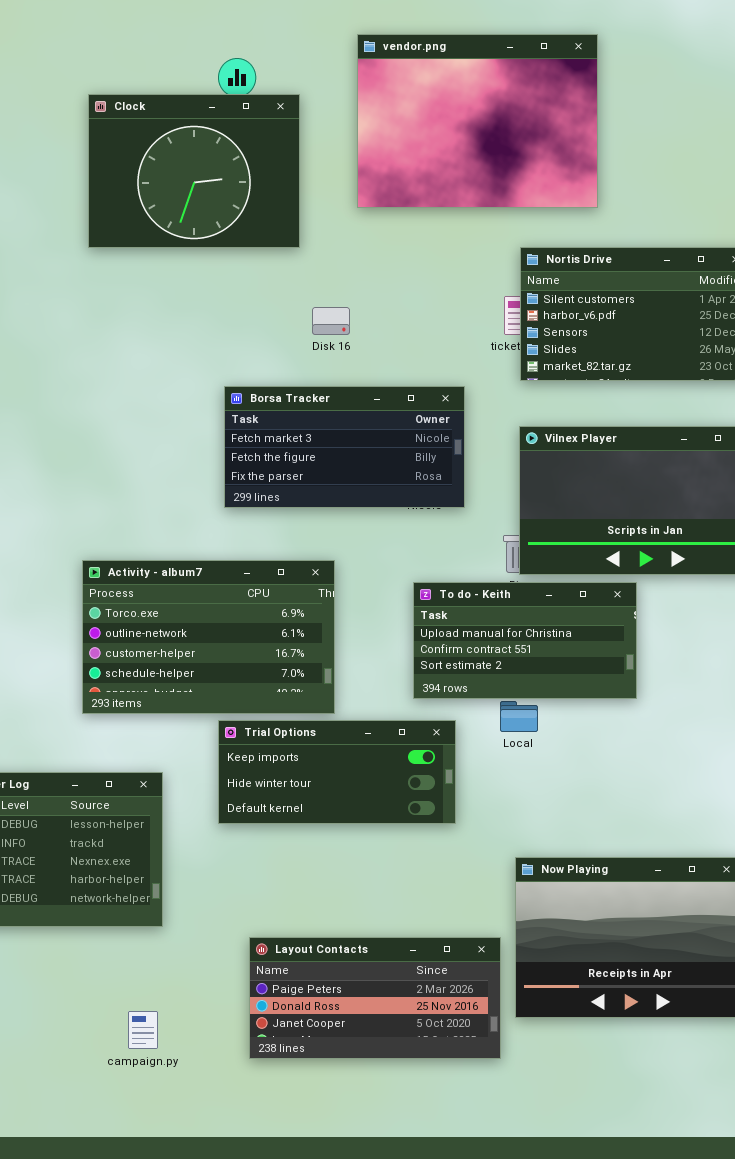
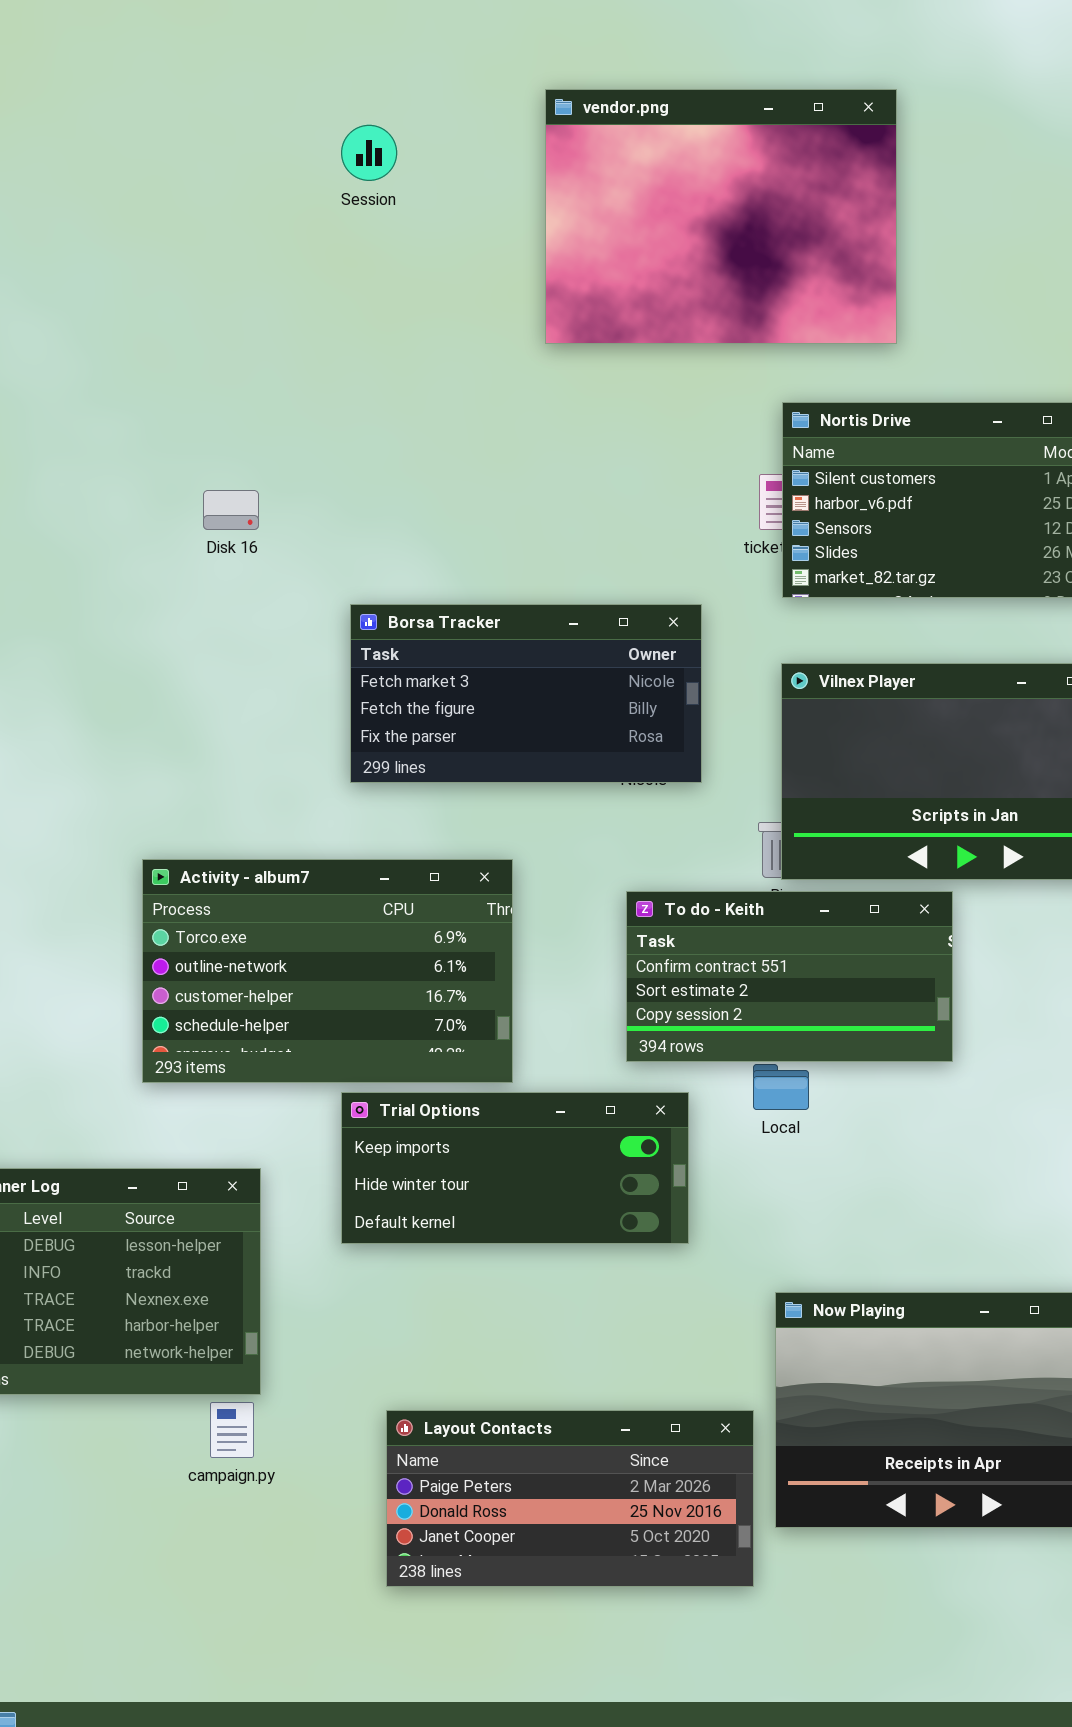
Clock: [88,94,300,248] -> none, closed
Disk 16: [312,307,350,335] -> [203,490,259,530], moved
To do - Keith: [413,582,637,699] -> [626,891,953,1062], scrolled down 1 row
campaign.py: [128,1011,158,1049] -> [210,1402,254,1458], moved

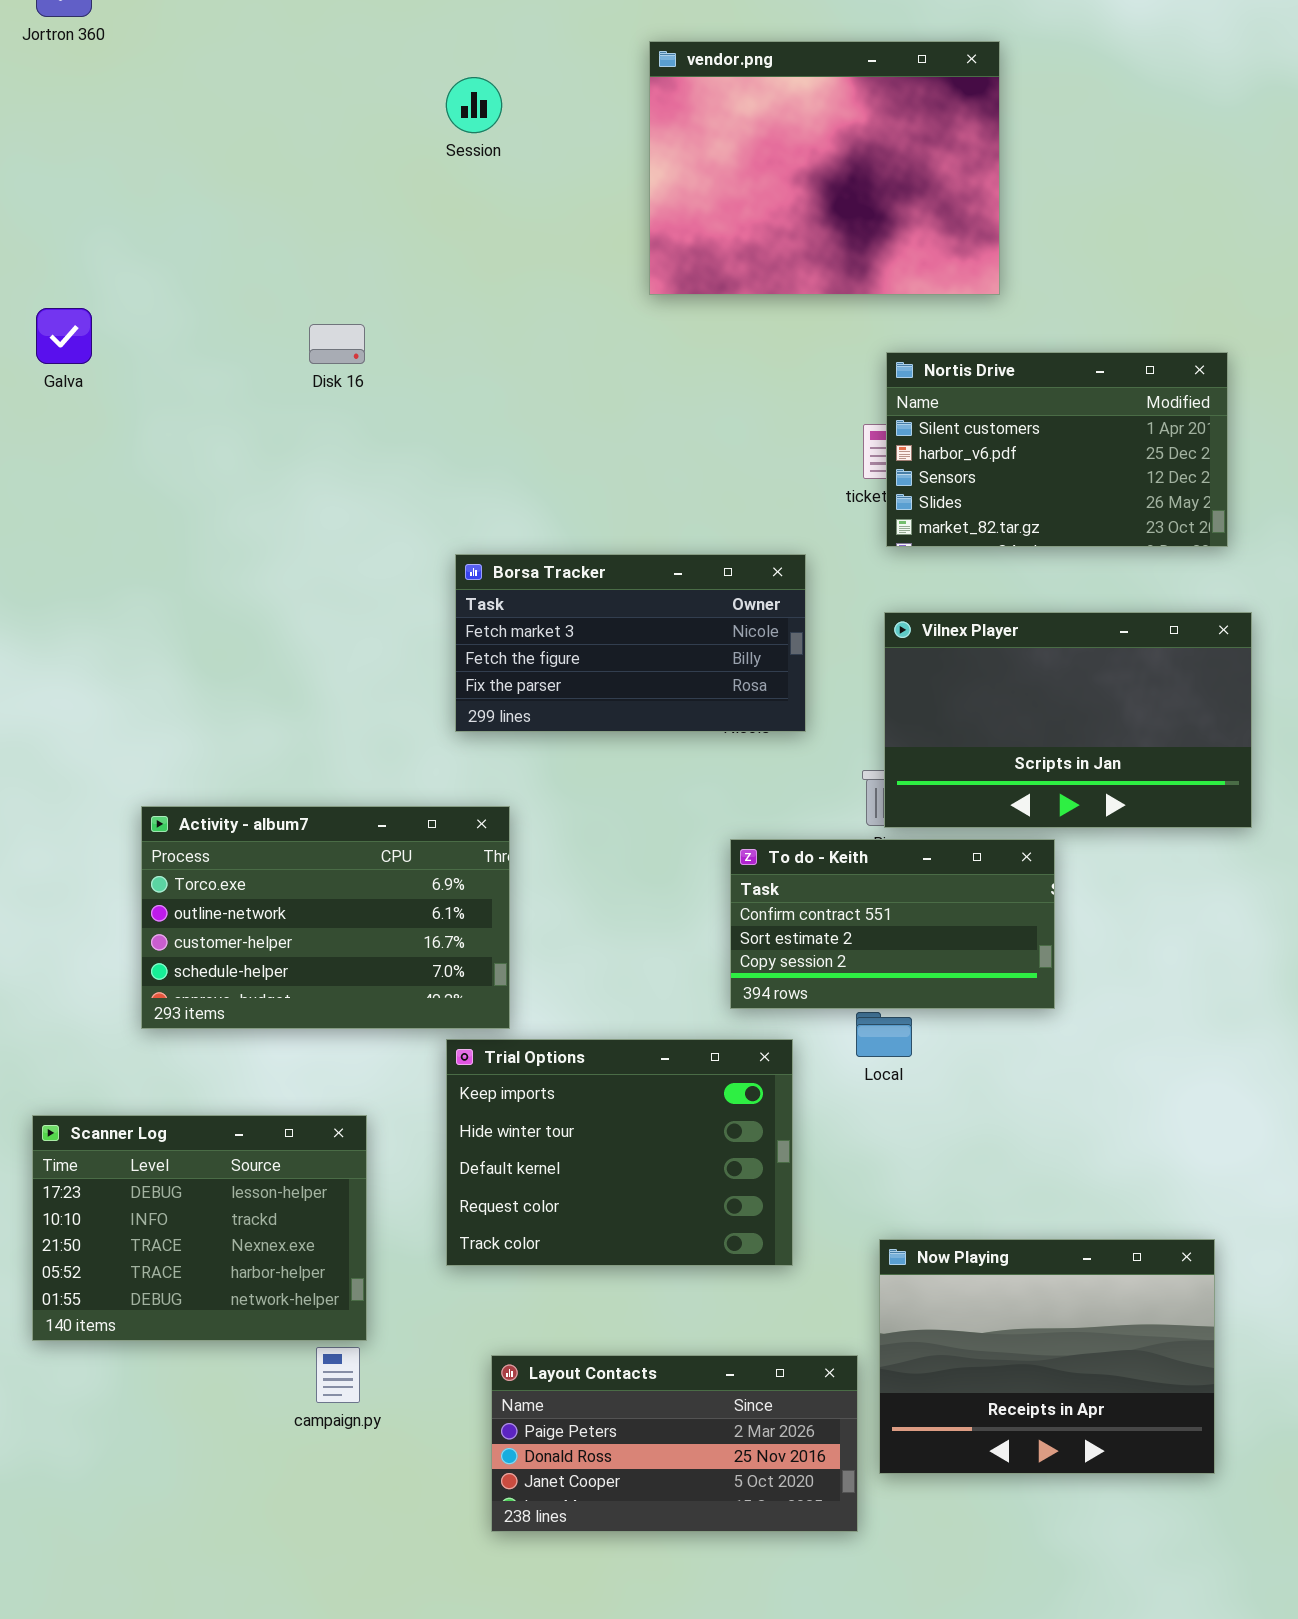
Disk 16: [203,490,259,530] -> [309,324,365,364], moved
Activity - album7: [142,859,513,1083] -> [141,806,510,1029], moved
Trial Options: [341,1092,689,1244] -> [446,1039,793,1266], resized

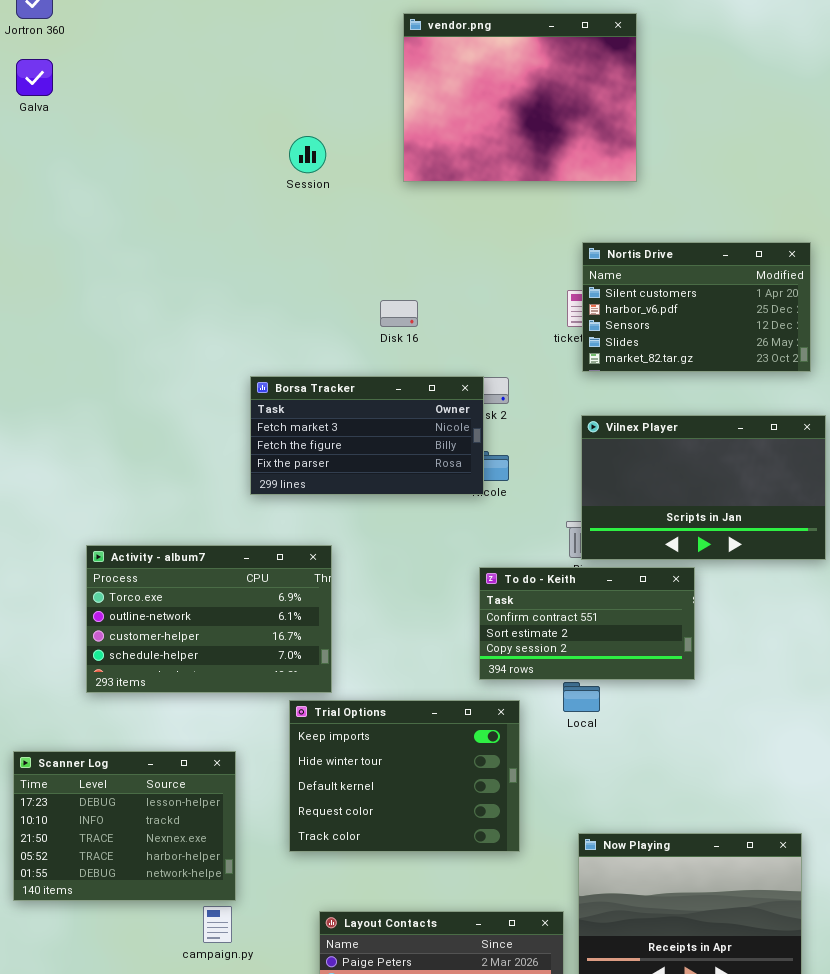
vendor.png: [649,41,1000,295] -> [403,13,637,182], moved
Session: [446,77,502,133] -> [289,136,326,173], moved
Galva: [36,308,92,364] -> [16,59,53,96], moved
Disk 16: [309,324,365,364] -> [380,300,418,327], moved
Borsa Tracker: [455,554,806,732] -> [250,376,484,495], moved

